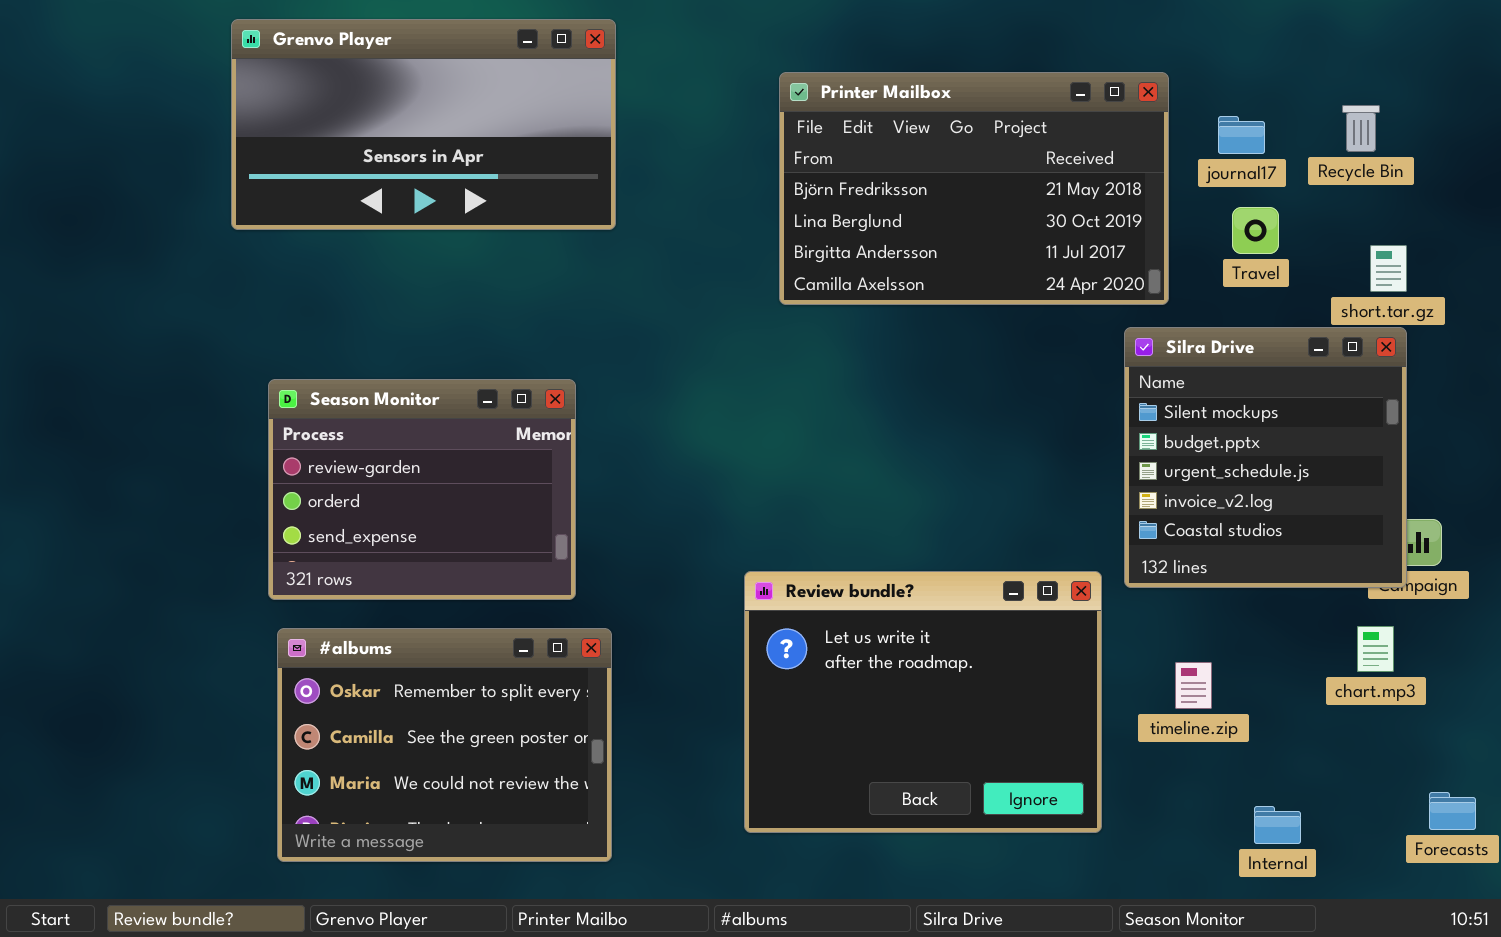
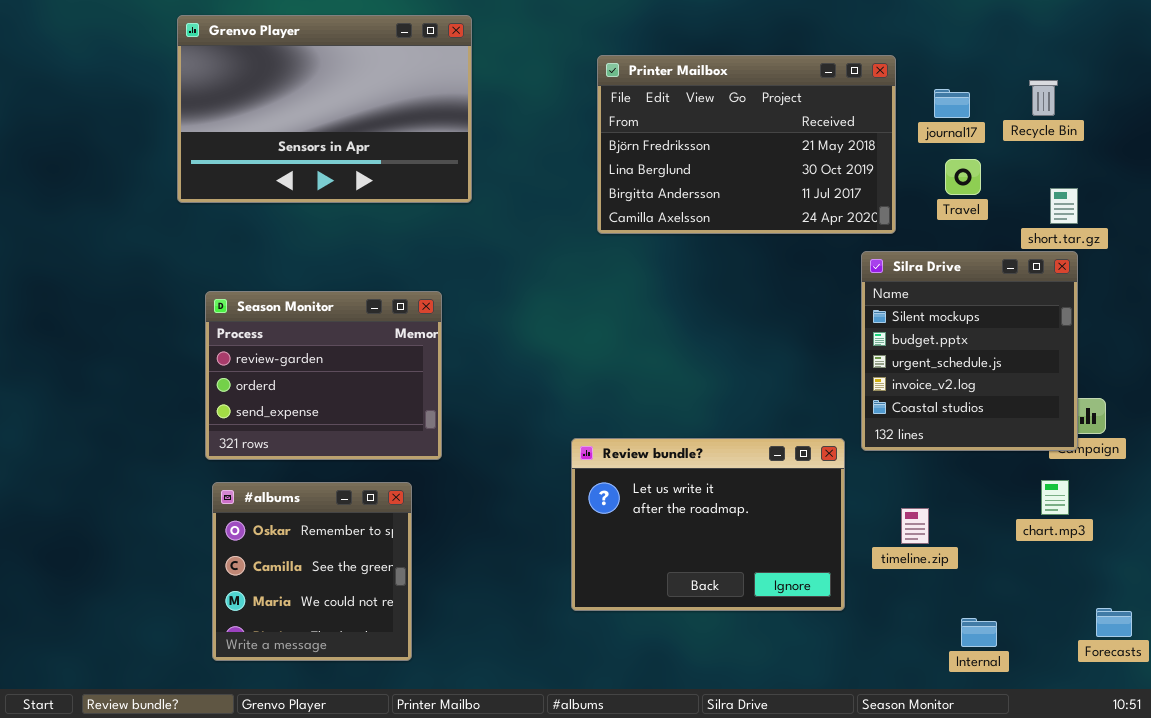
Grenvo Player: [231,19,616,230] -> [177,15,472,203], resized
Review bundle?: [744,571,1102,833] -> [571,438,845,611], resized
#albums: [277,628,612,862] -> [212,482,412,661], resized

